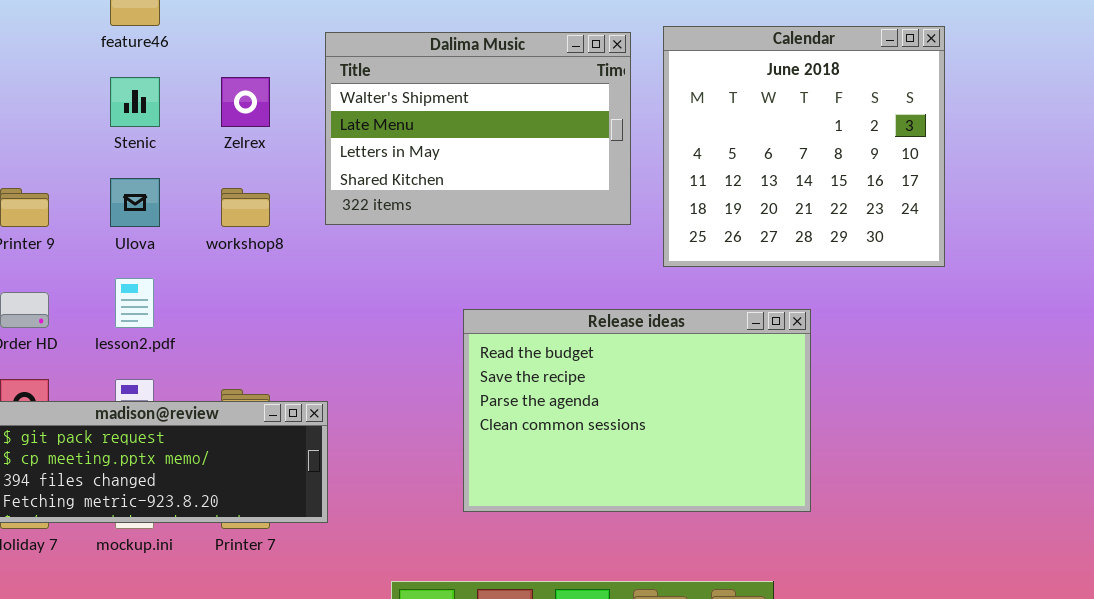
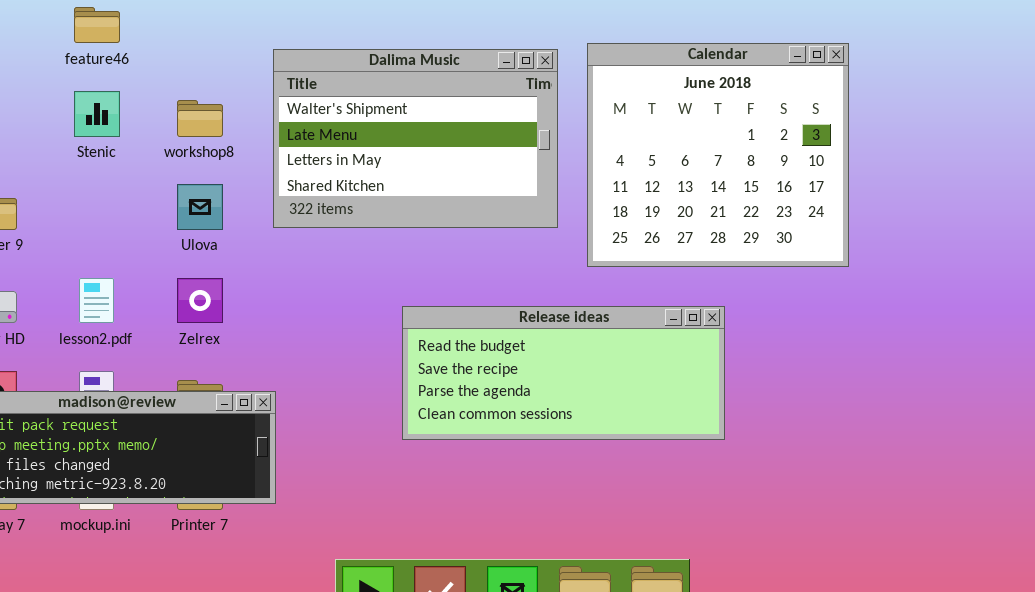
Zelrex: [221,77,270,127] -> [177,278,223,323], moved
Ulova: [110,178,160,227] -> [177,184,223,230], moved
workshop8: [221,188,270,227] -> [177,100,223,137], moved
Release ideas: [463,309,811,512] -> [402,306,725,440], resized

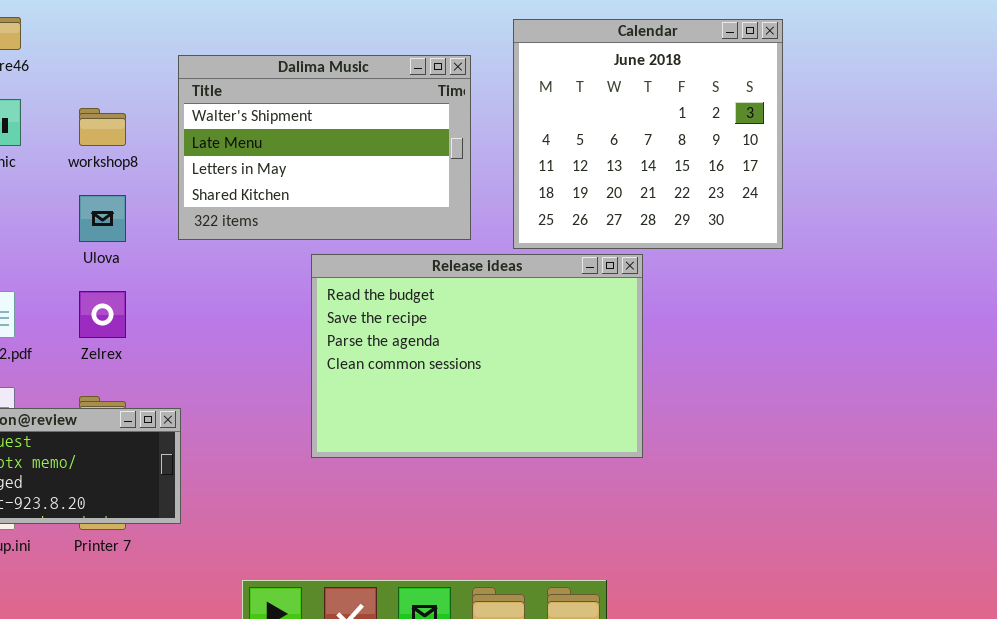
Calendar: [587,43,849,267] -> [513,19,783,249], moved
Release ideas: [402,306,725,440] -> [311,254,643,458], resized

